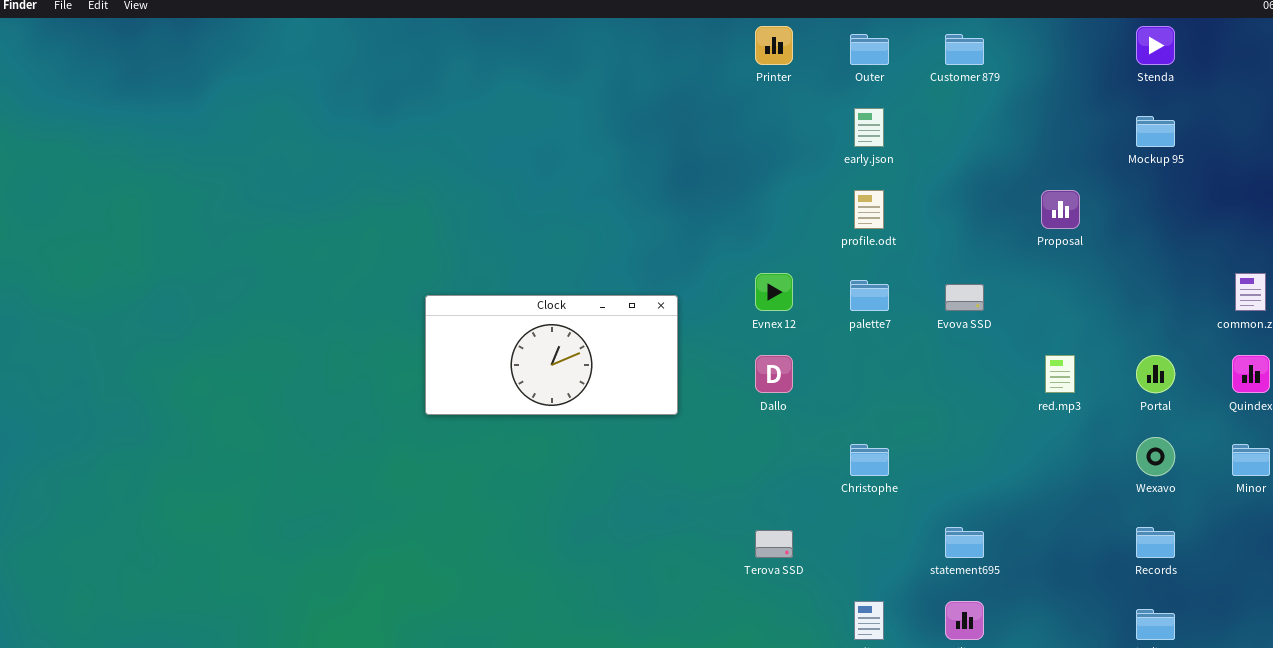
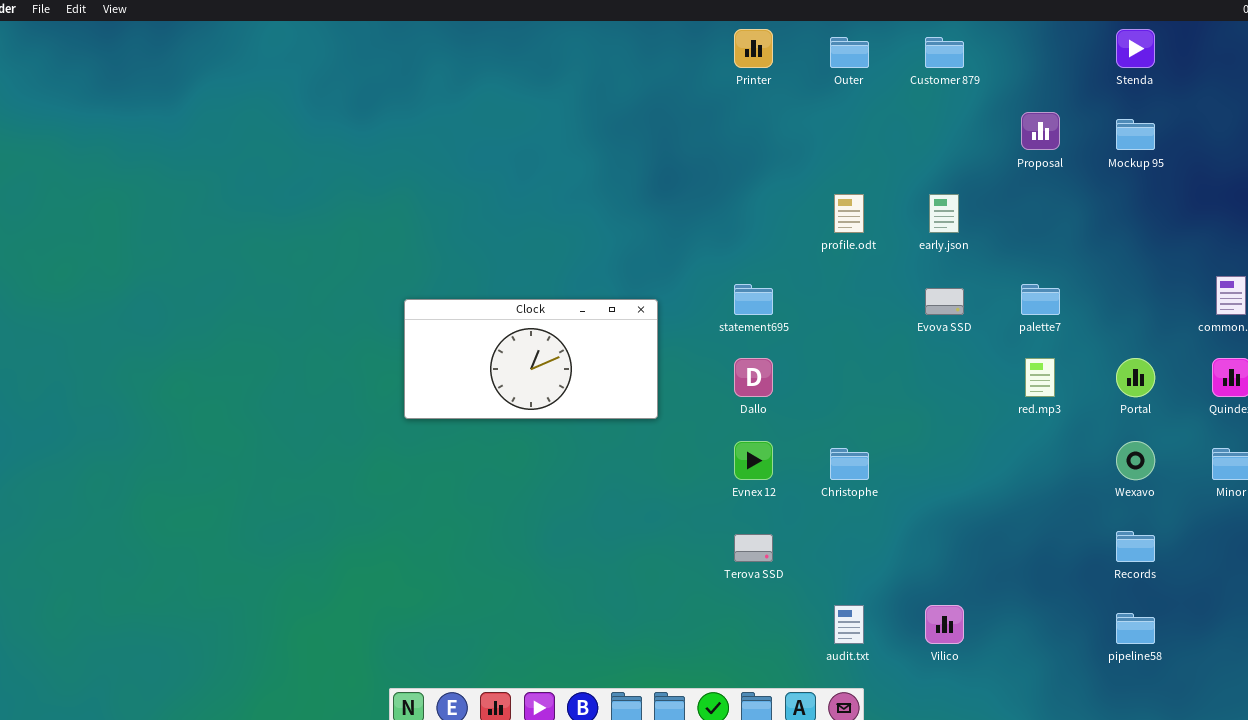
early.json: [854,108,884,147] -> [929,194,959,233], moved
Proposal: [1041,190,1080,229] -> [1021,112,1060,150], moved
Evnex 12: [755,273,793,311] -> [734,441,773,480], moved
palette7: [850,280,889,311] -> [1021,284,1060,315], moved
statement695: [945,527,984,558] -> [734,284,773,315], moved

